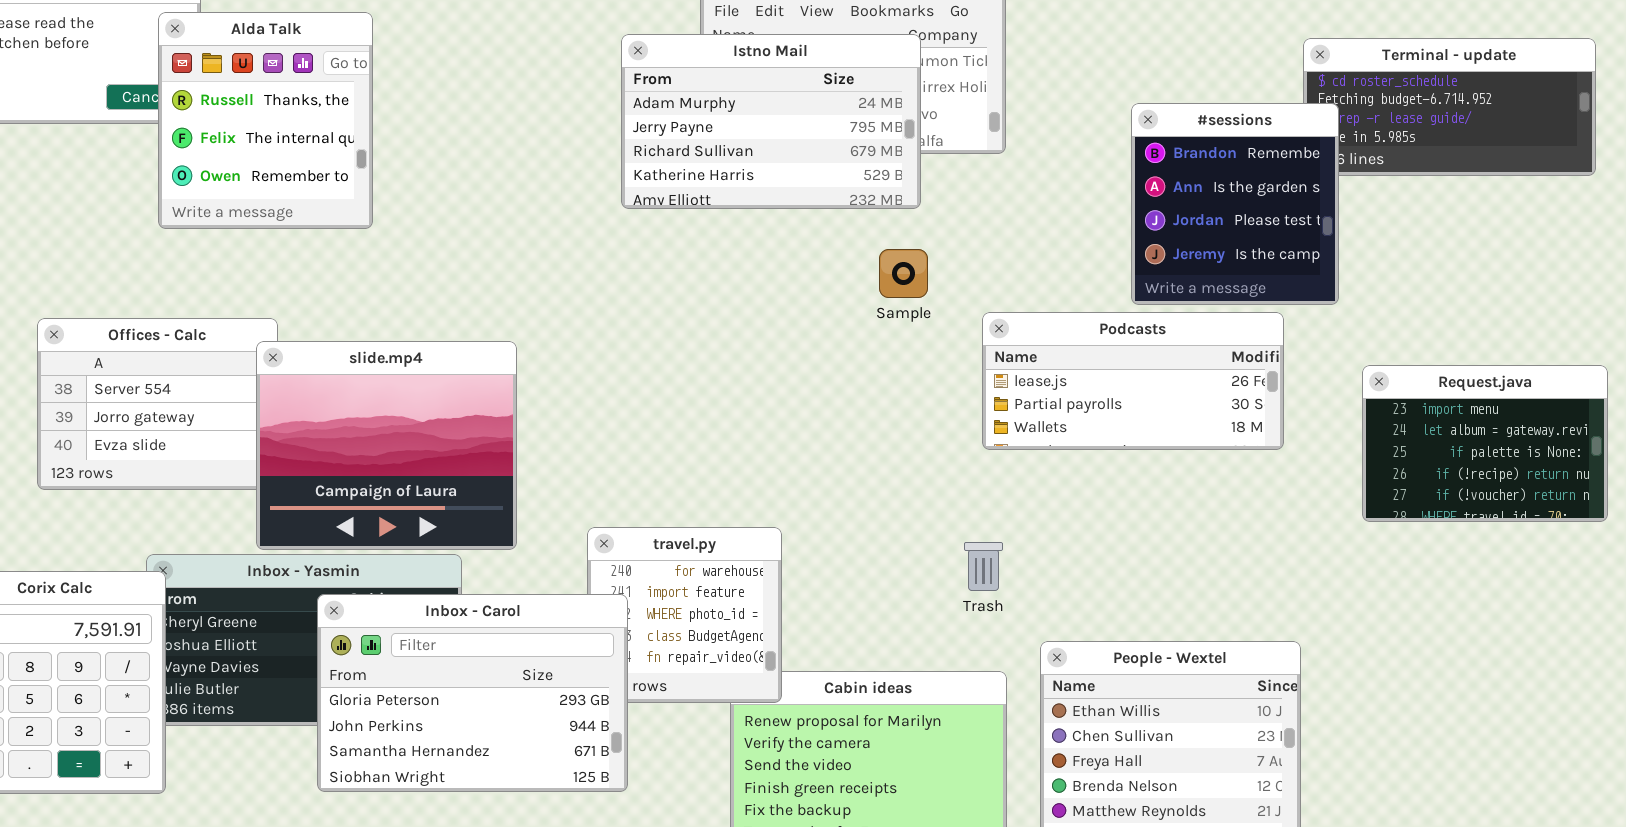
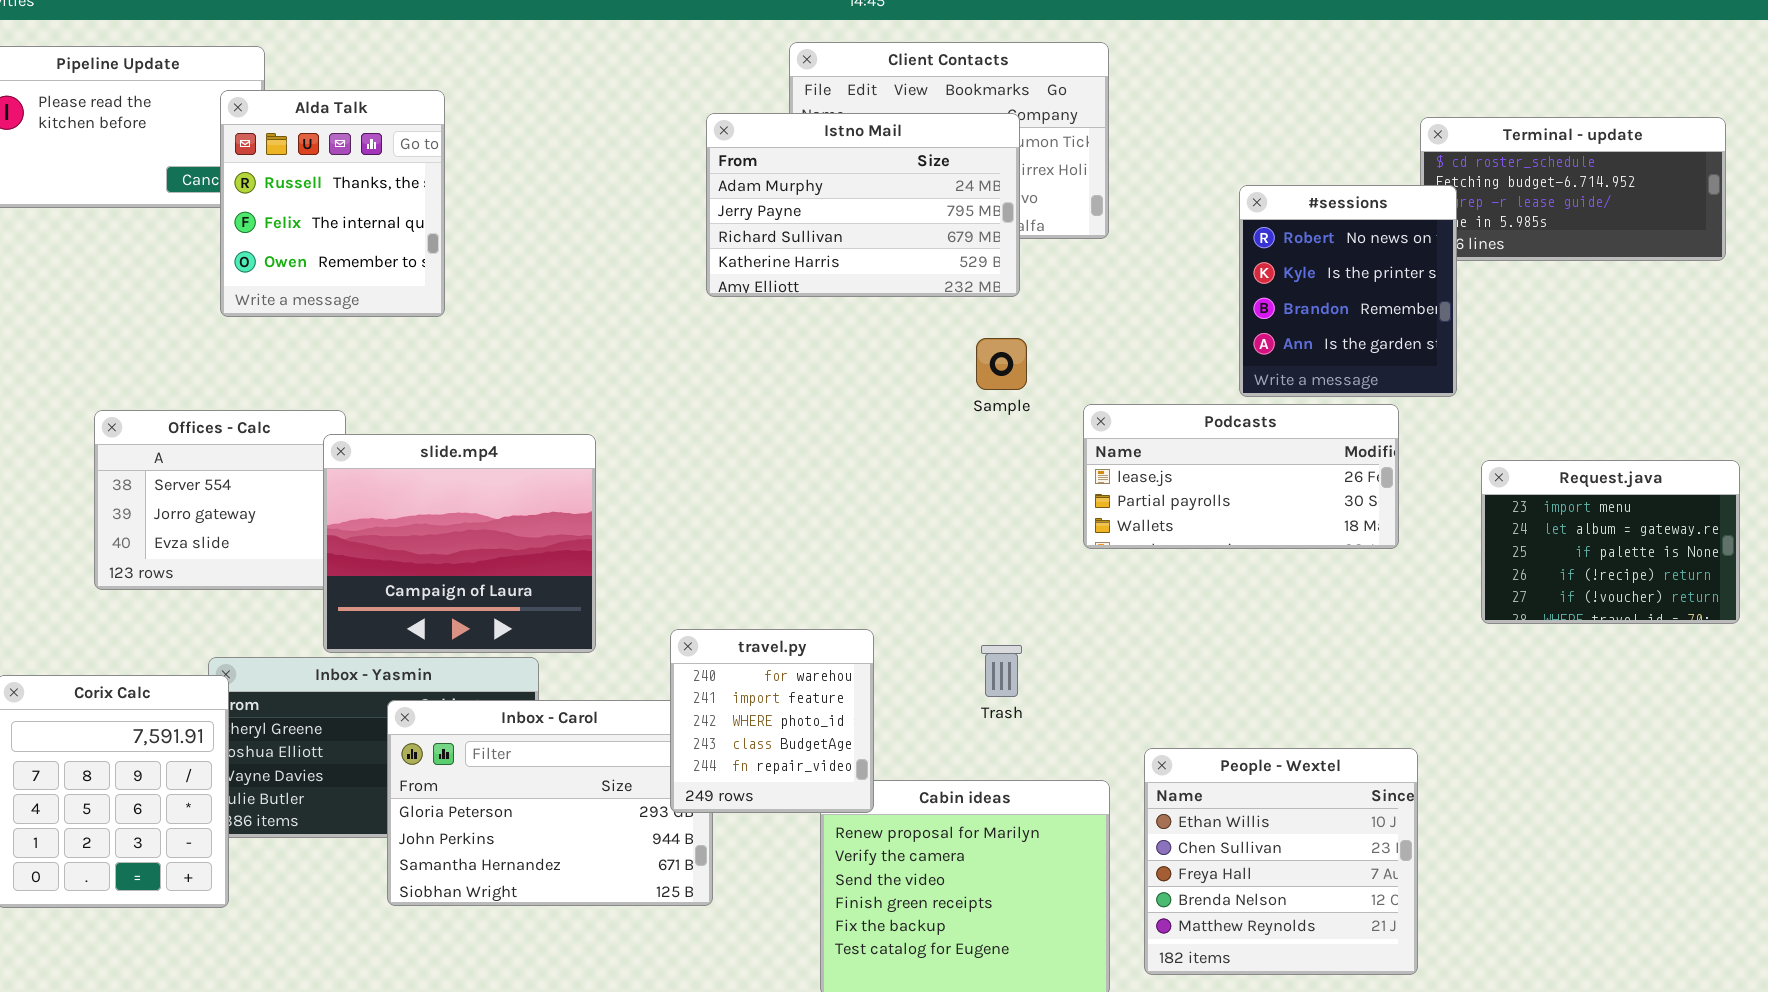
#sessions: [1131,103,1339,305] -> [1239,185,1457,397], scrolled up 2 rows
travel.py: [587,527,782,703] -> [670,629,874,813], raised
Trash: [964,542,1003,591] -> [981,645,1022,697], moved

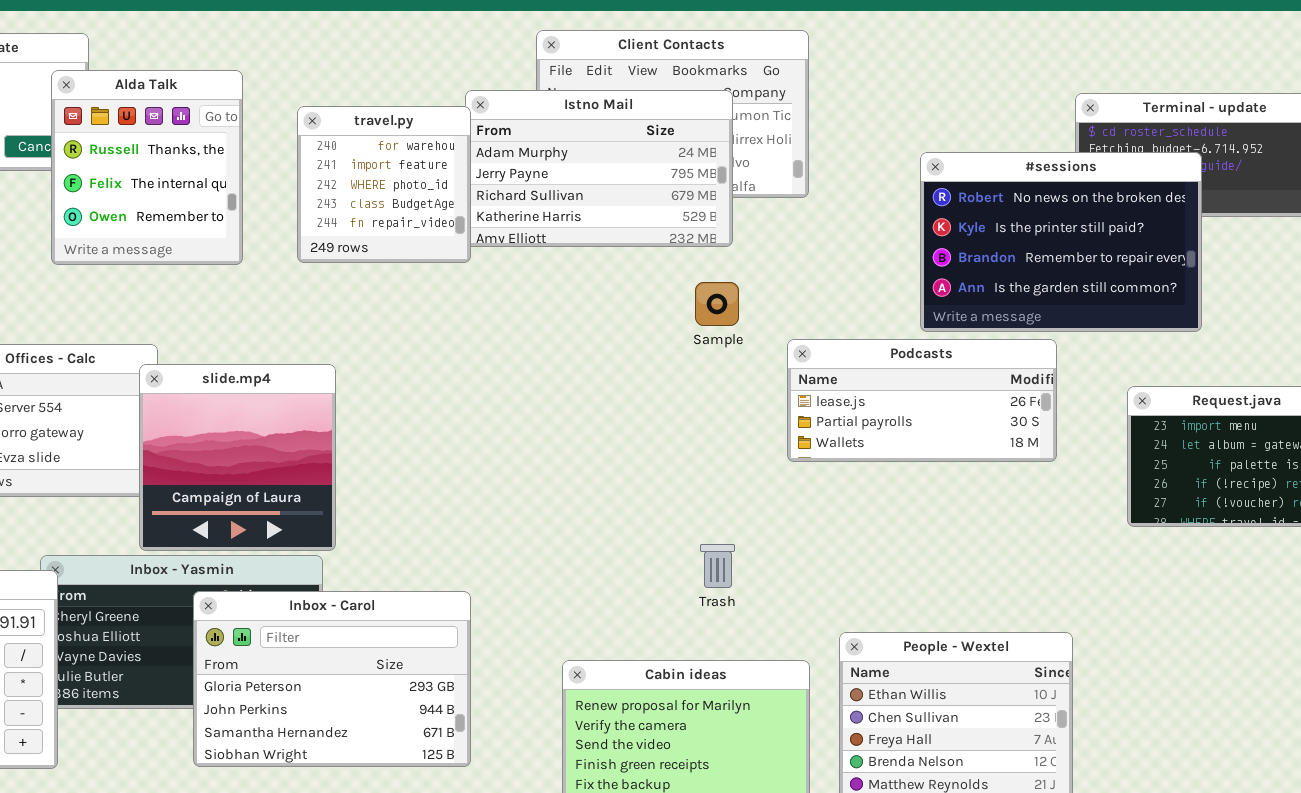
#sessions: [1239,185,1457,397] -> [920,152,1202,332], resized
slide.mp4: [323,434,596,653] -> [139,364,336,551], resized
travel.py: [670,629,874,813] -> [297,106,471,263], moved

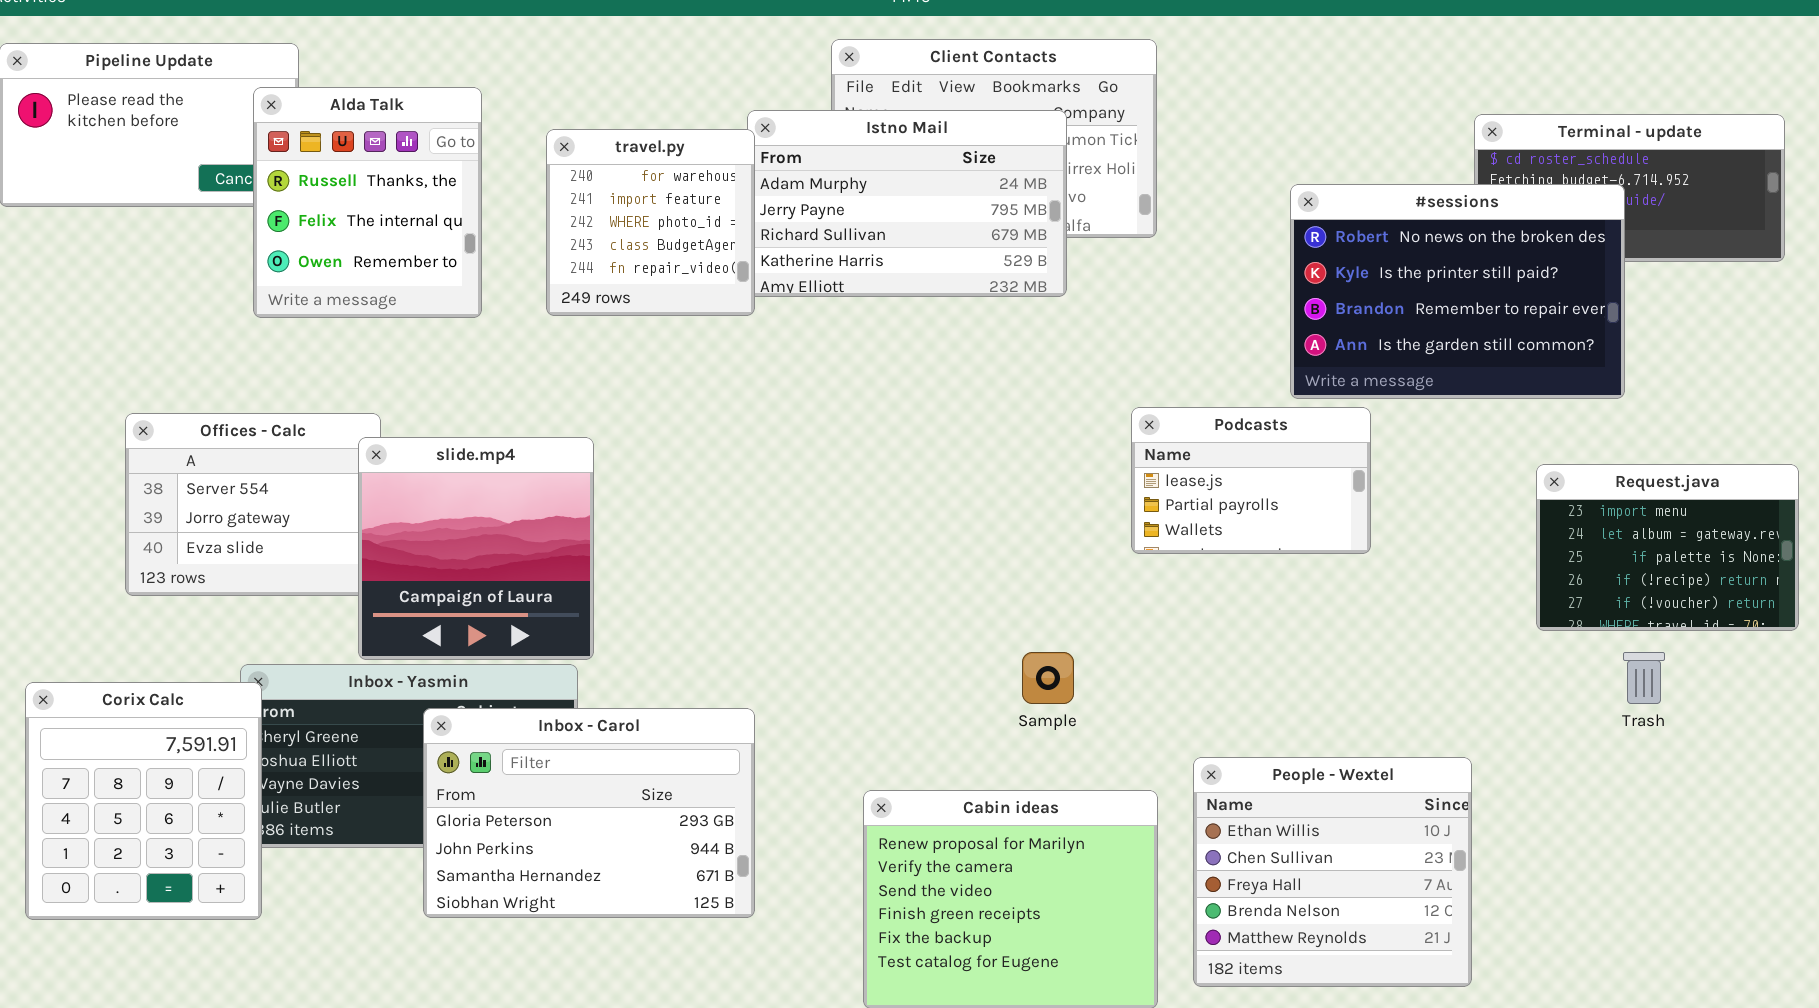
Sample: [695,282,739,326] -> [1022,652,1074,704], moved
Podcasts: [787,339,1057,462] -> [1131,407,1371,554], resized
Trash: [700,544,735,588] -> [1623,652,1665,704], moved

